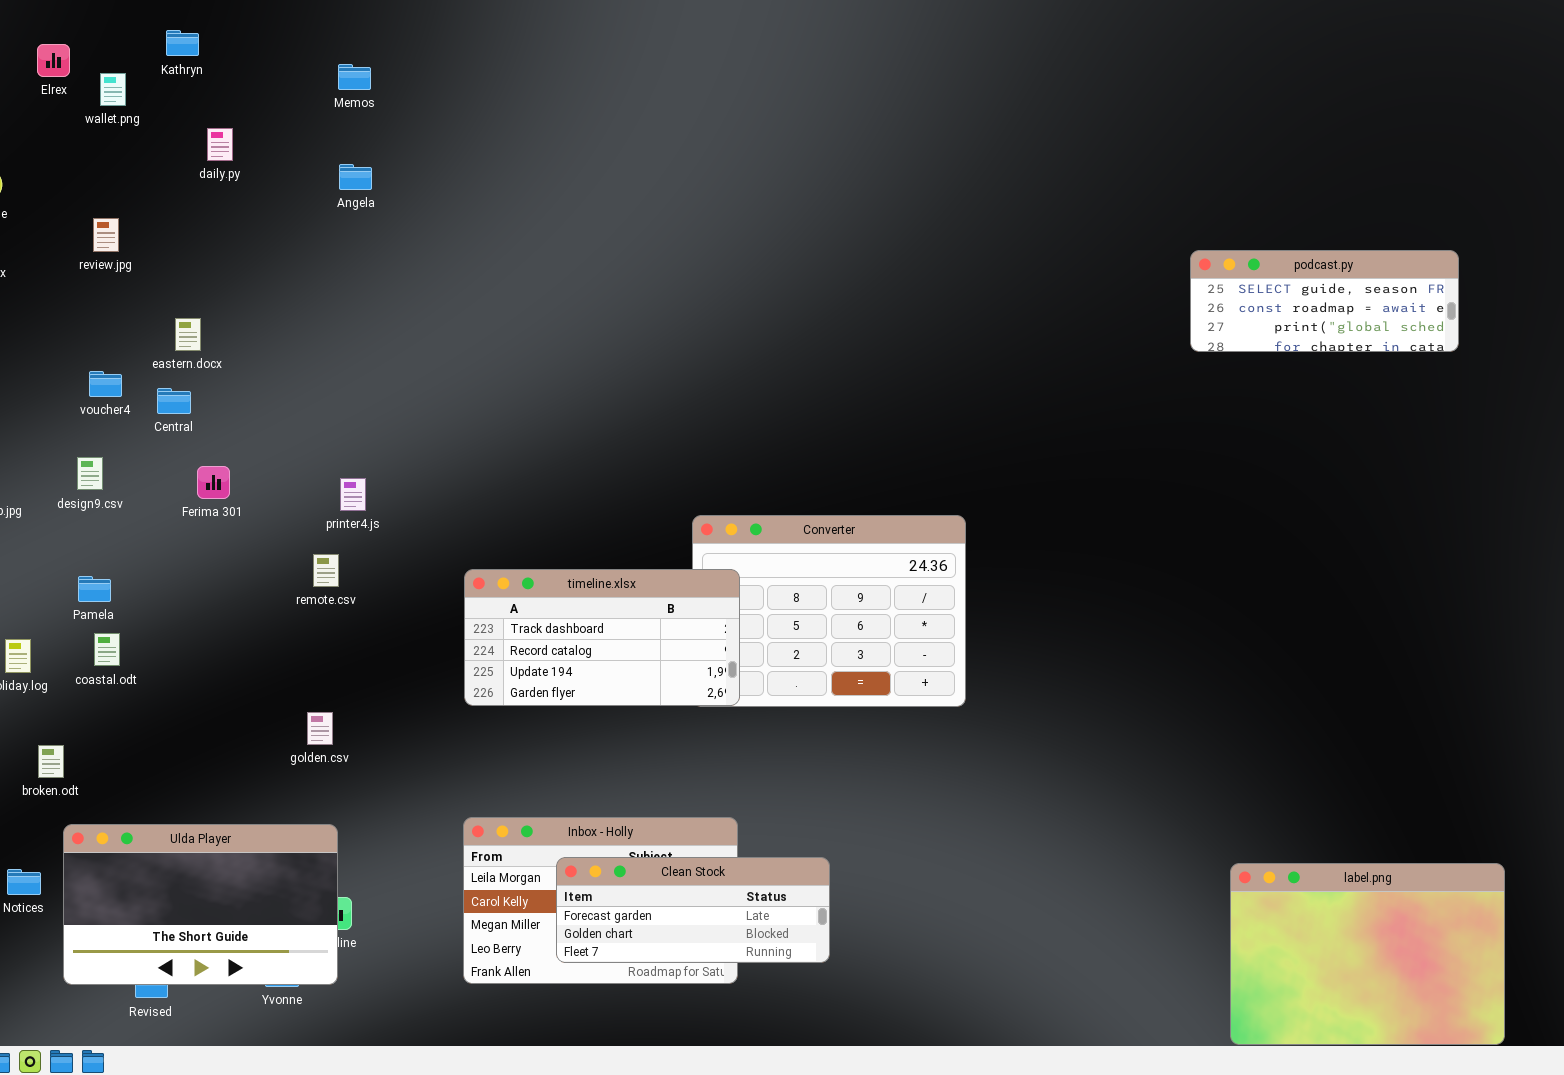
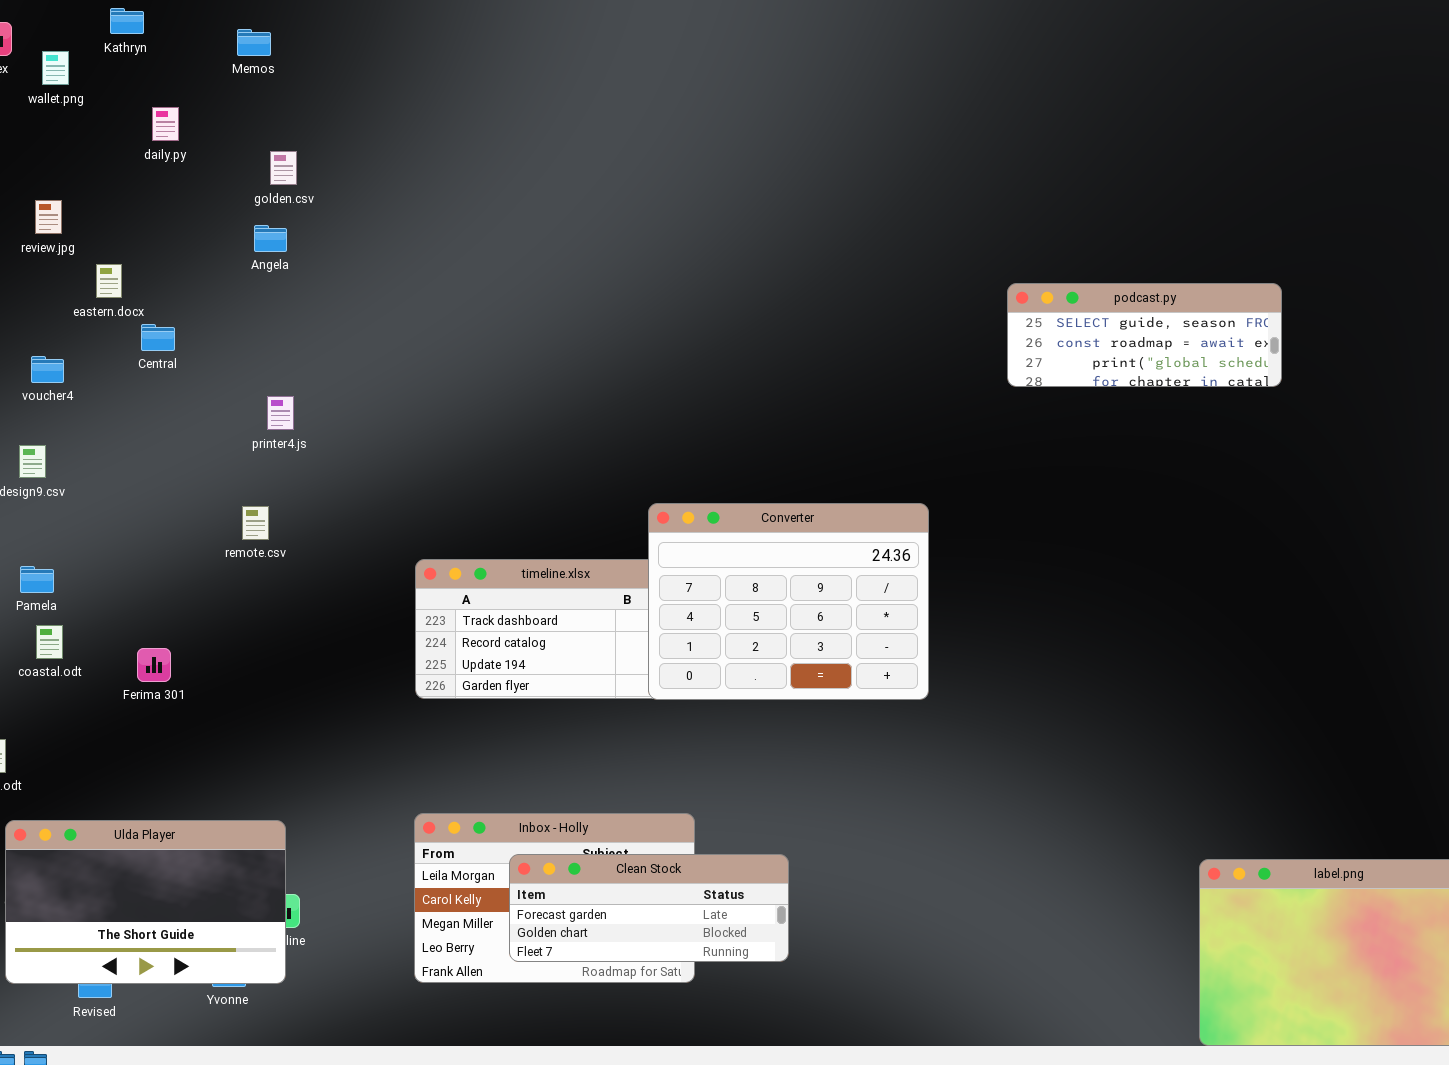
Memos: [338,64,371,90] -> [237,29,271,56], moved
Angela: [339,164,372,190] -> [254,225,287,252], moved
podcast.py: [1190,250,1459,352] -> [1007,283,1282,387], moved
eastern.docx: [175,318,201,351] -> [96,264,122,298], moved
Central: [157,388,191,414] -> [141,324,175,351], moved
Ferima 301: [197,466,230,499] -> [137,648,171,682], moved
printer4.js: [340,478,366,511] -> [267,396,294,430], moved
Converter: [692,515,966,707] -> [648,503,929,700], raised
remote.csv: [313,554,339,587] -> [242,506,269,540], moved
golden.csv: [307,712,333,745] -> [270,151,297,185], moved

